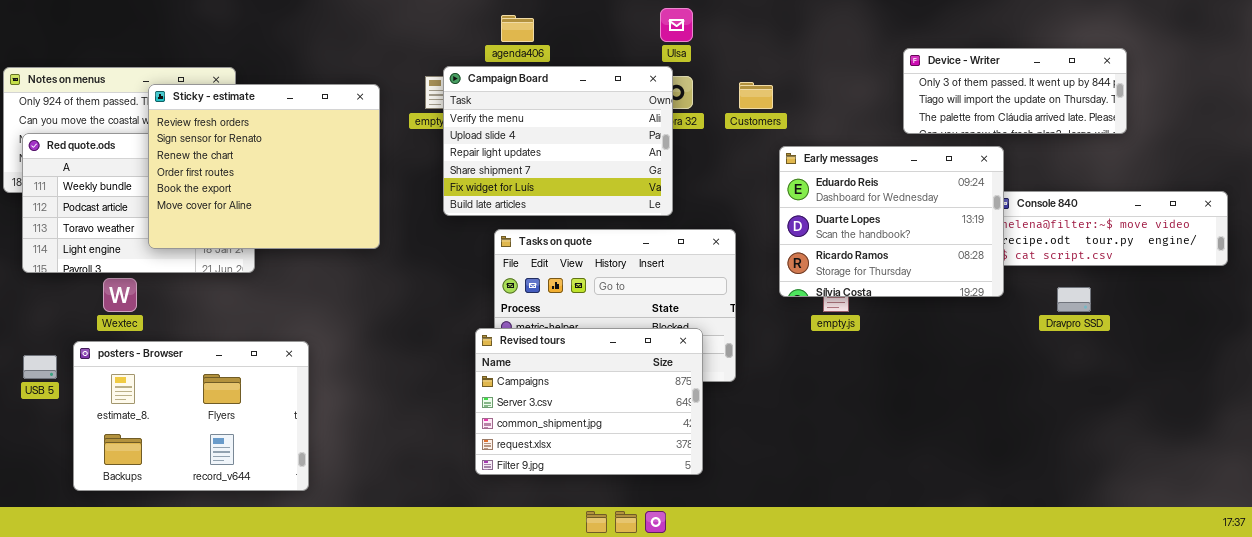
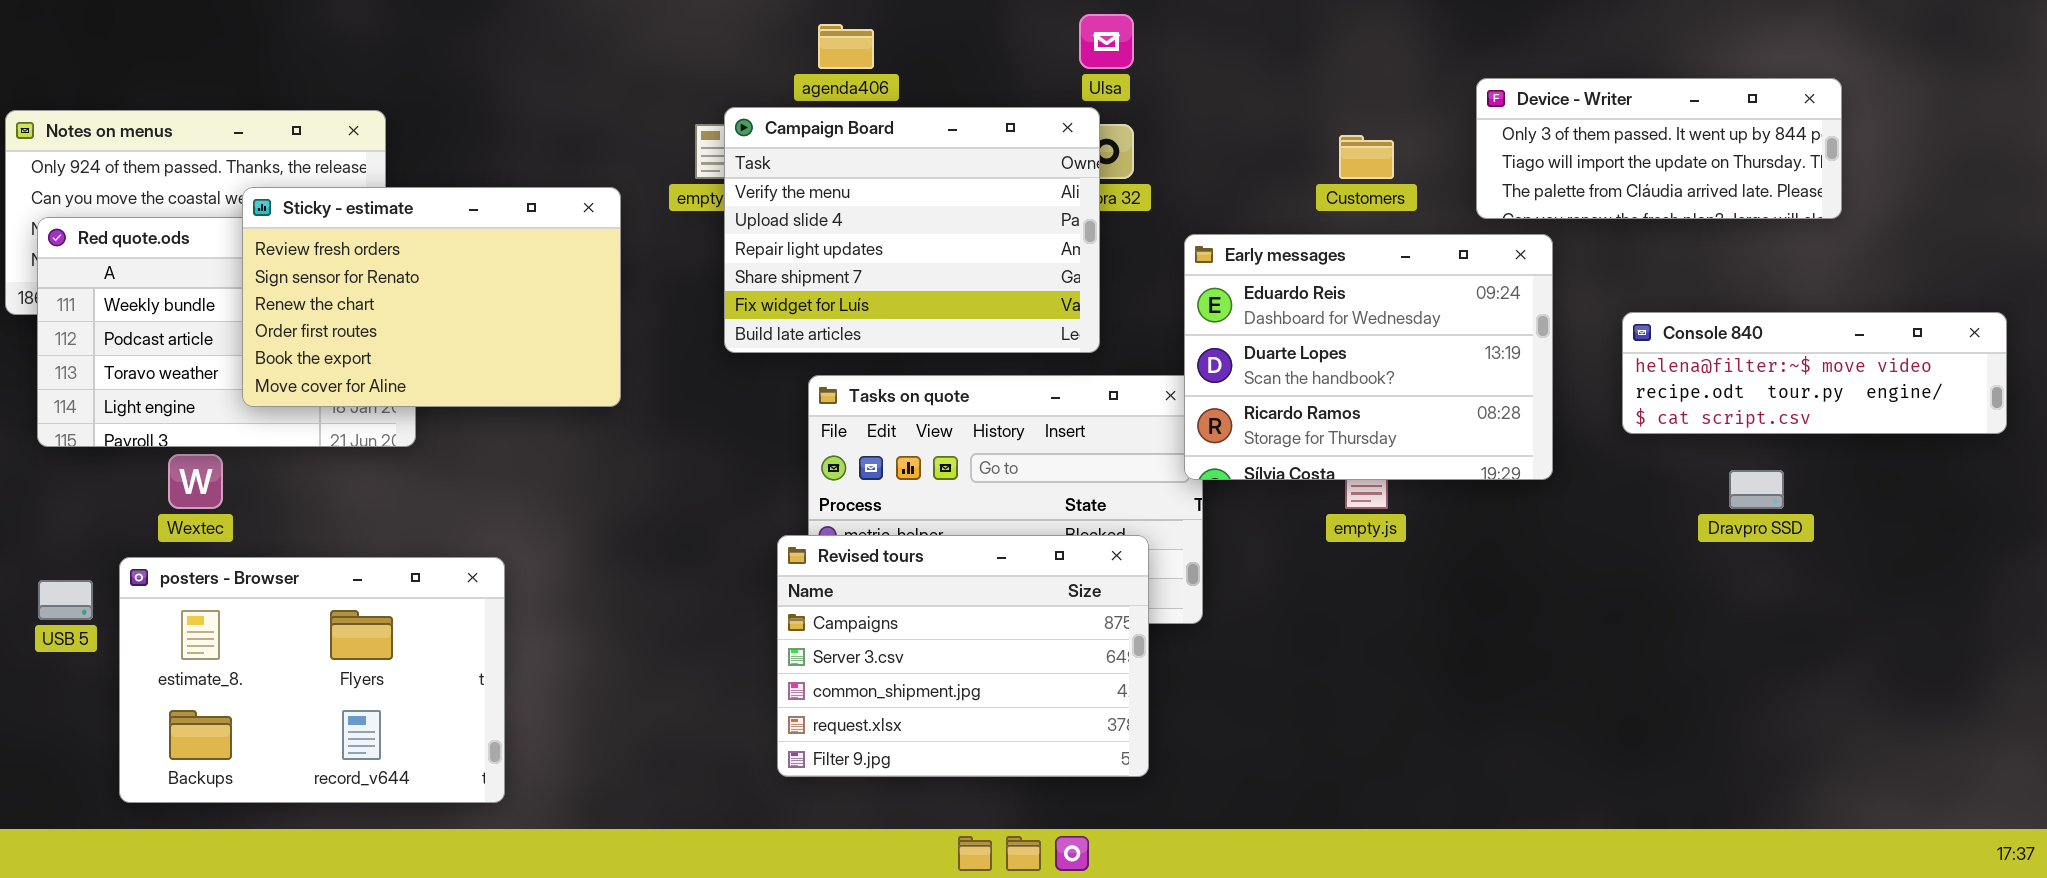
Customers: [739,82,773,109] -> [1339,135,1394,179], moved
Sticky - estimate: [148,84,380,249] -> [242,187,621,407], resized
Early messages: [779,146,1004,297] -> [1184,234,1553,480], moved

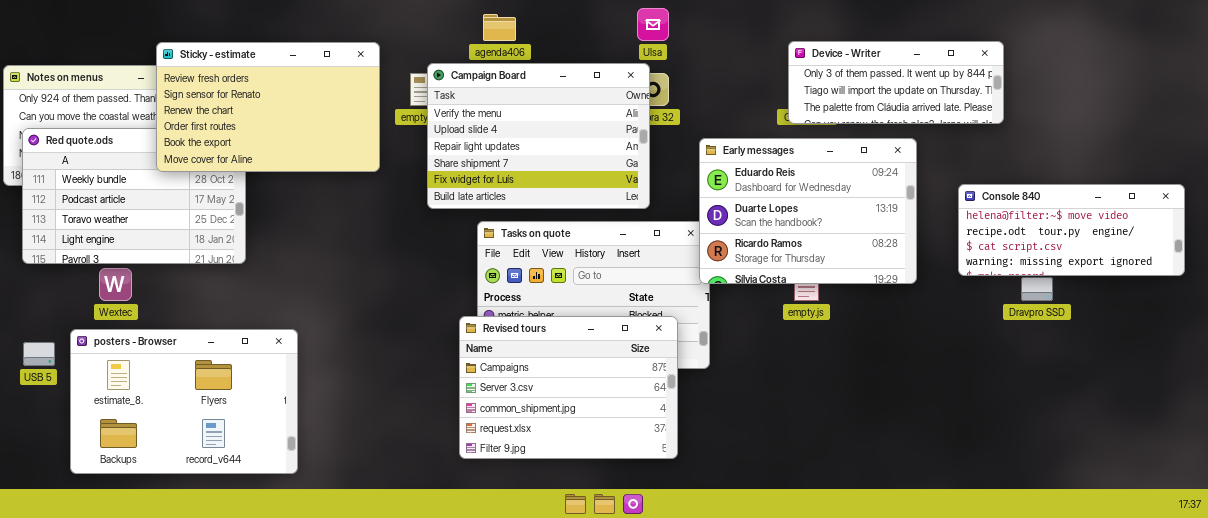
Device - Writer: [1476,78,1842,219] -> [788,41,1004,124], moved
Sticky - estimate: [242,187,621,407] -> [156,42,380,172], moved
Console 840: [1622,312,2007,434] -> [958,184,1185,276], resized

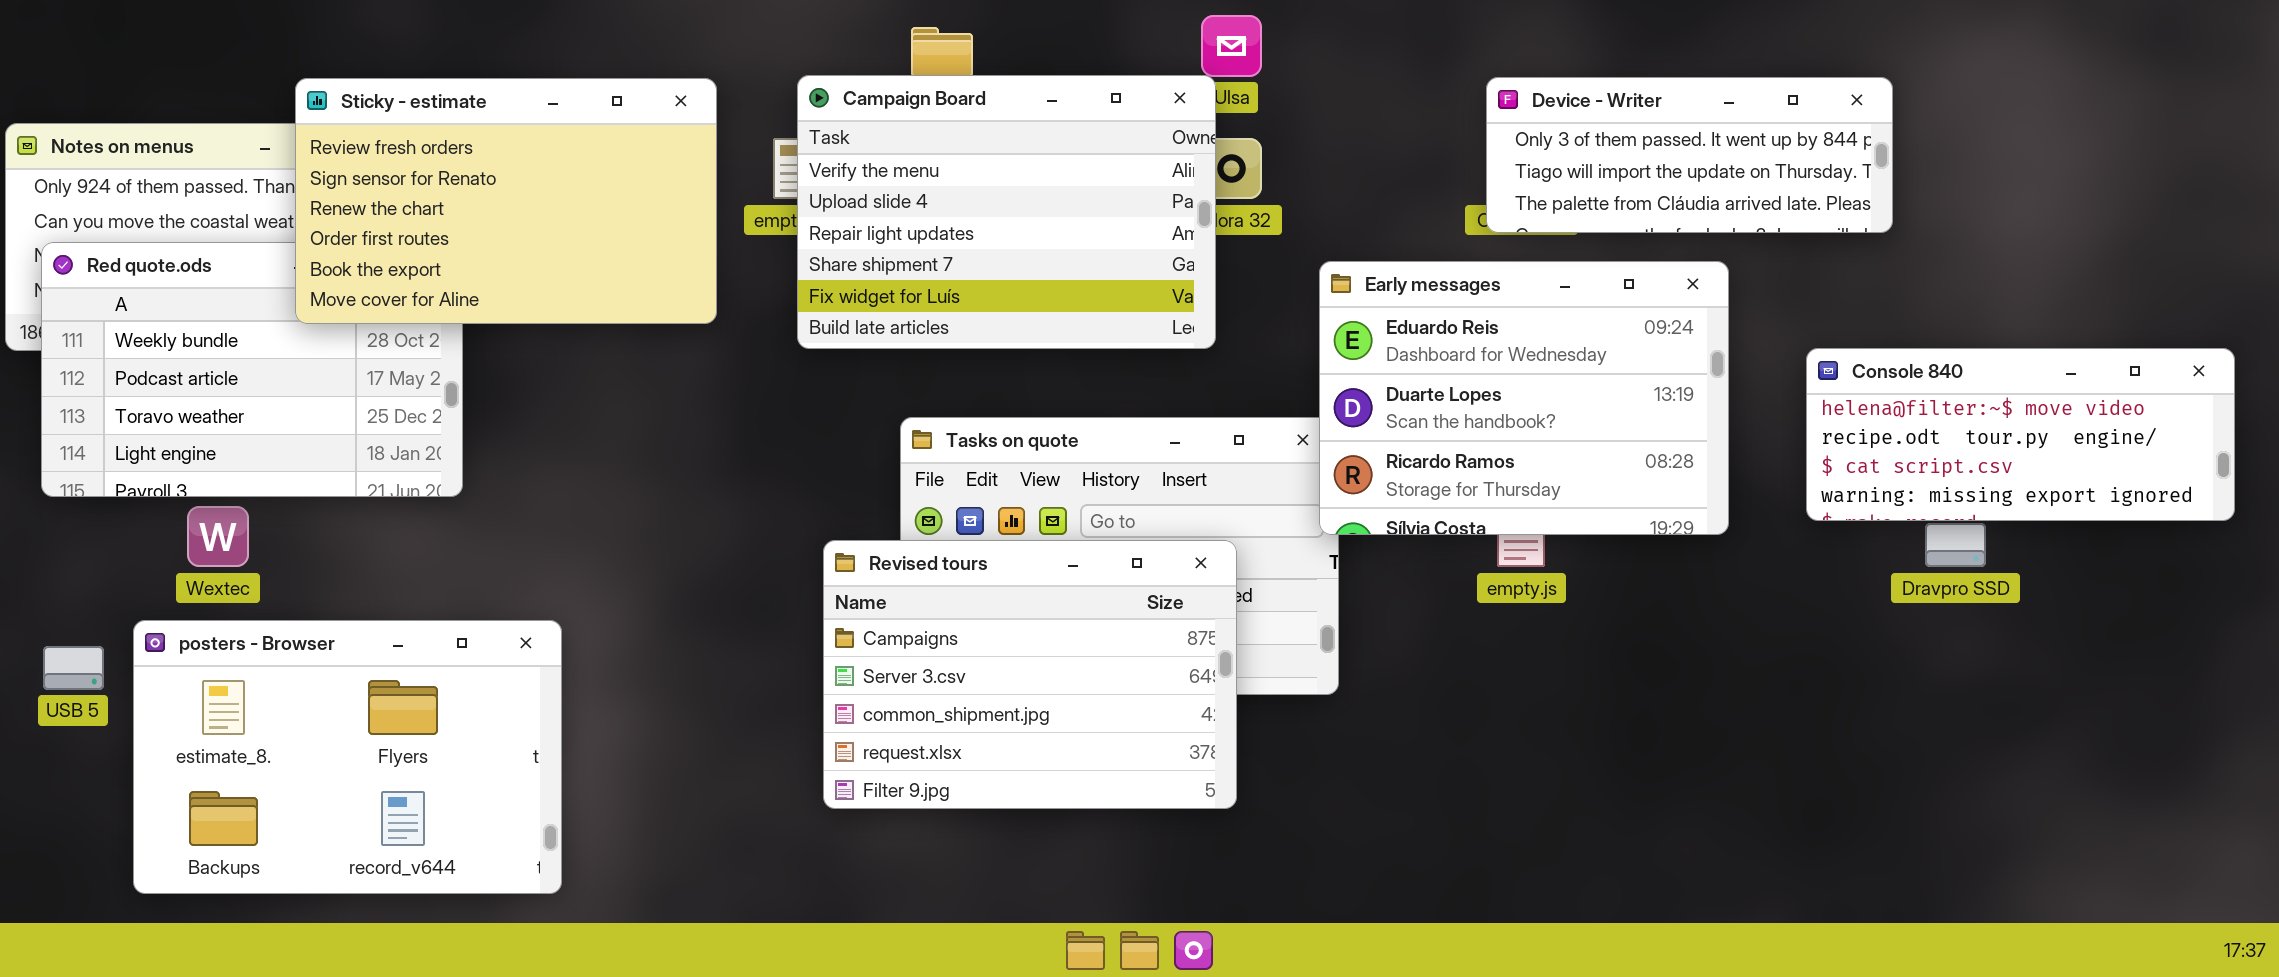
Campaign Board: [427,63,650,209] -> [797,75,1216,349], moved
Revised tours: [459,316,678,459] -> [823,540,1237,809], moved

